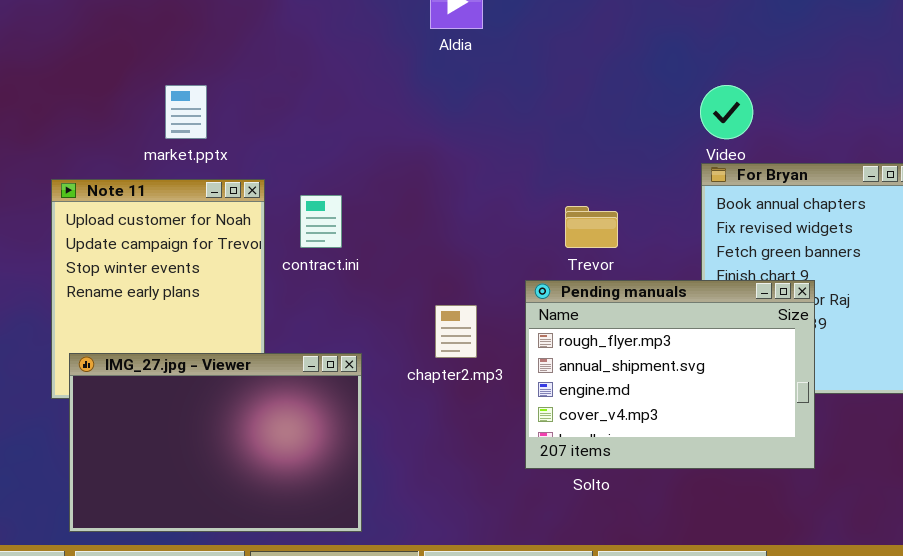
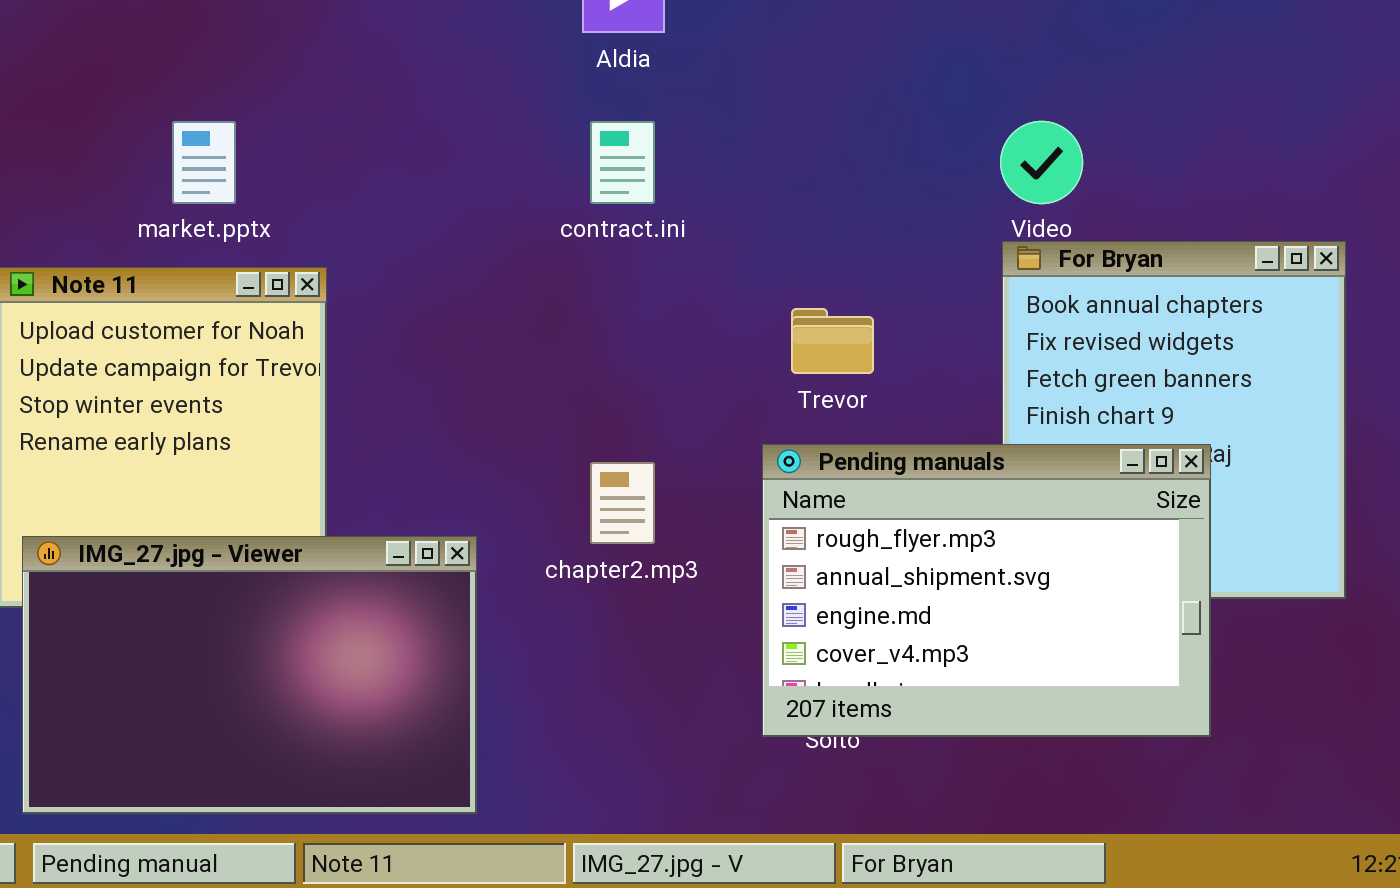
contract.ini: [300,195,342,248] -> [590,121,655,204], moved
Pending manuals: [525,280,815,469] -> [762,444,1211,737], moved

